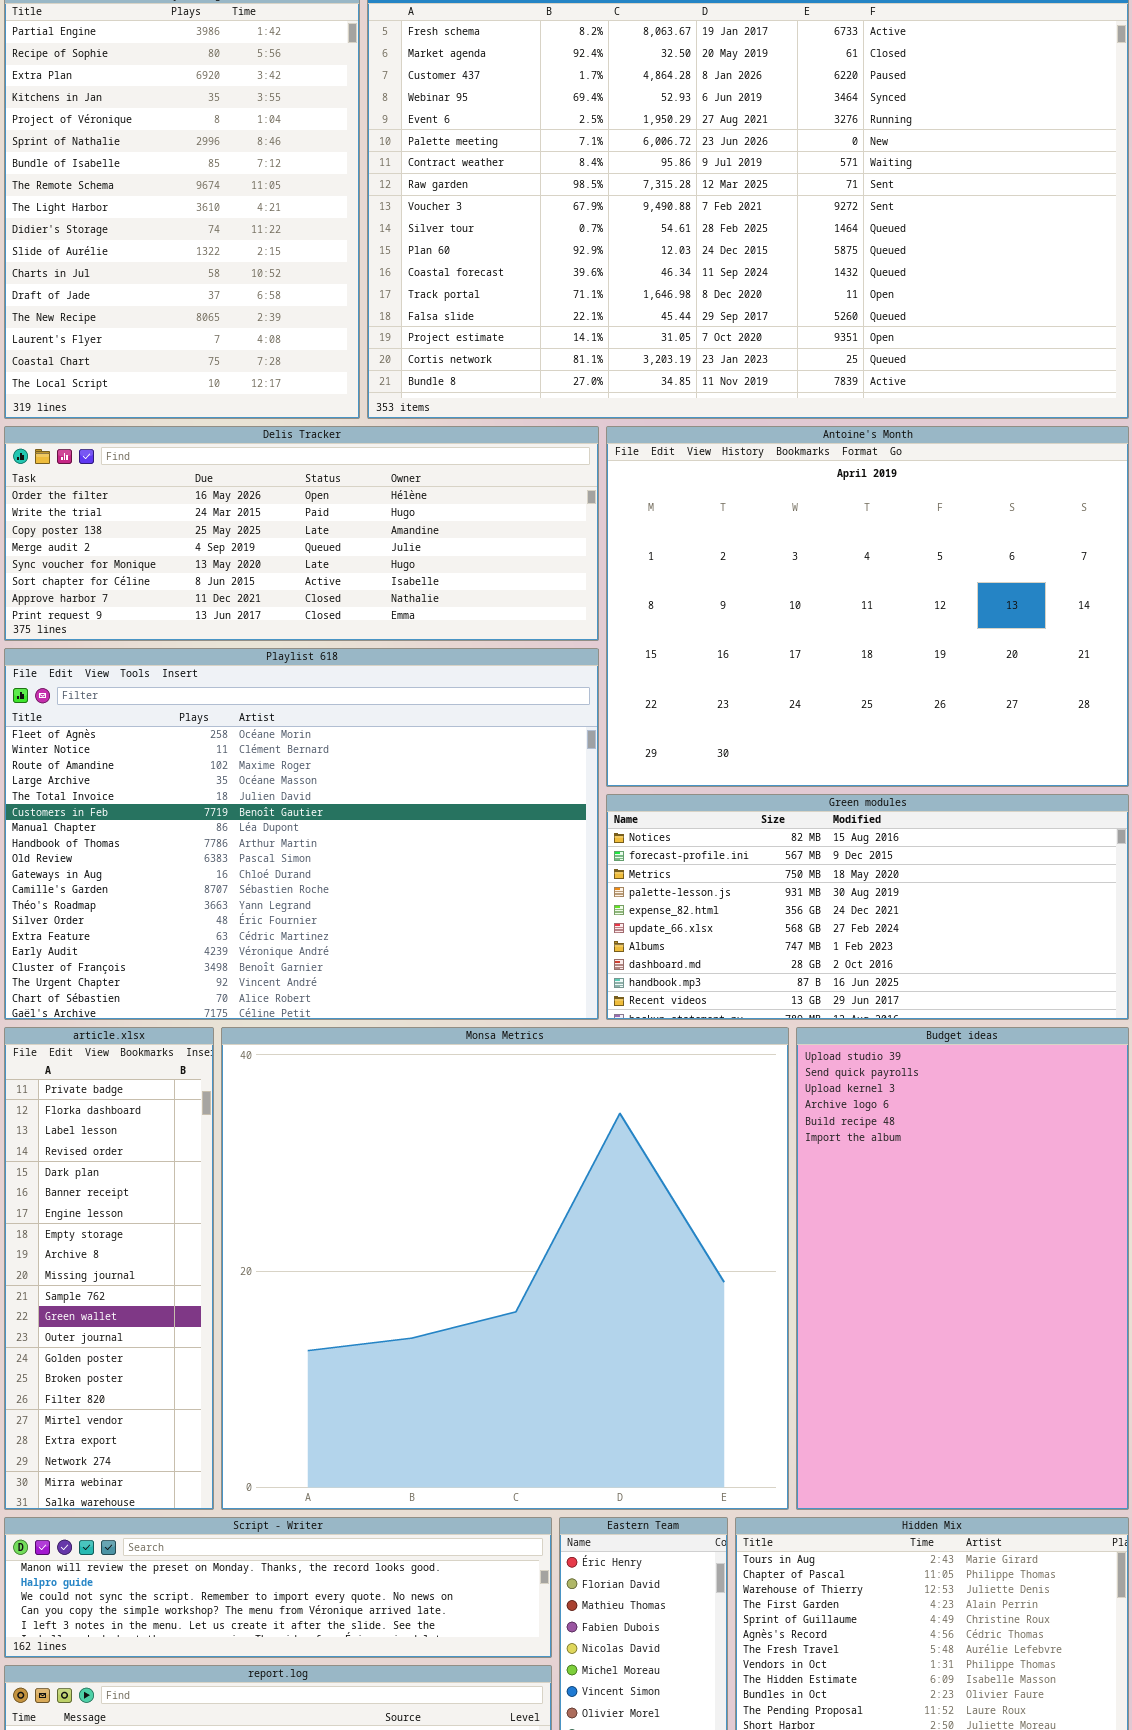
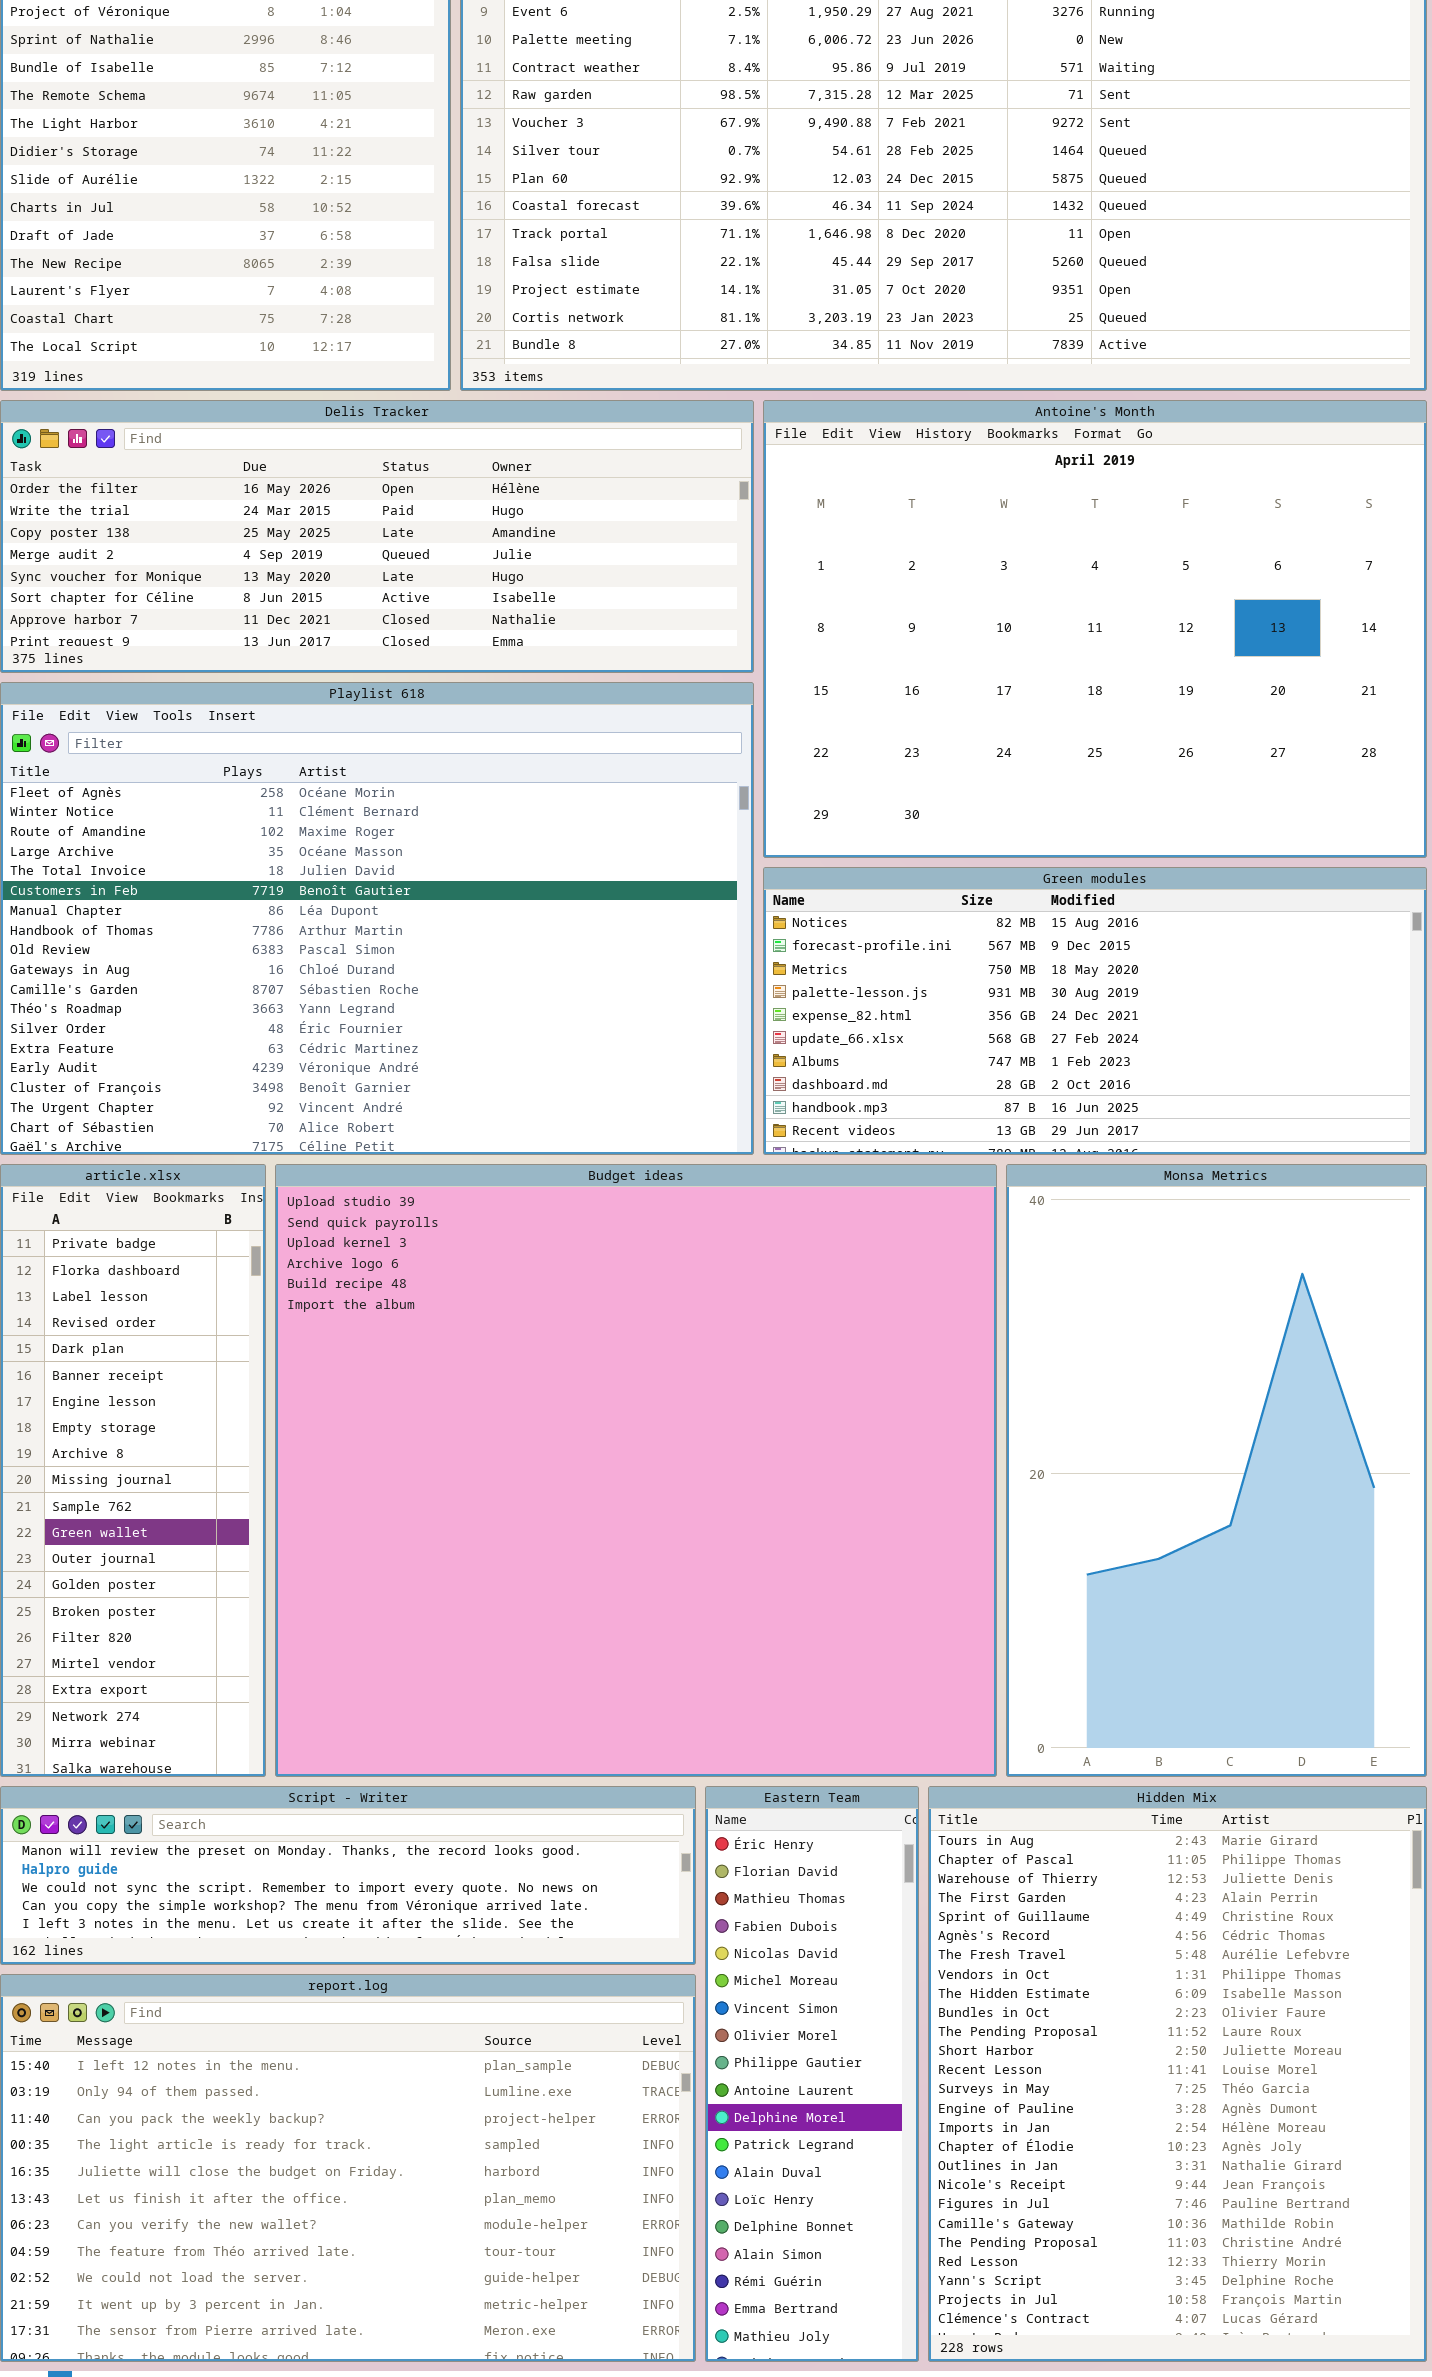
Monsa Metrics: [221,1027,789,1510] -> [1006,1164,1427,1777], moved, resized
Budget ideas: [796,1027,1129,1510] -> [275,1164,997,1777], moved, resized

